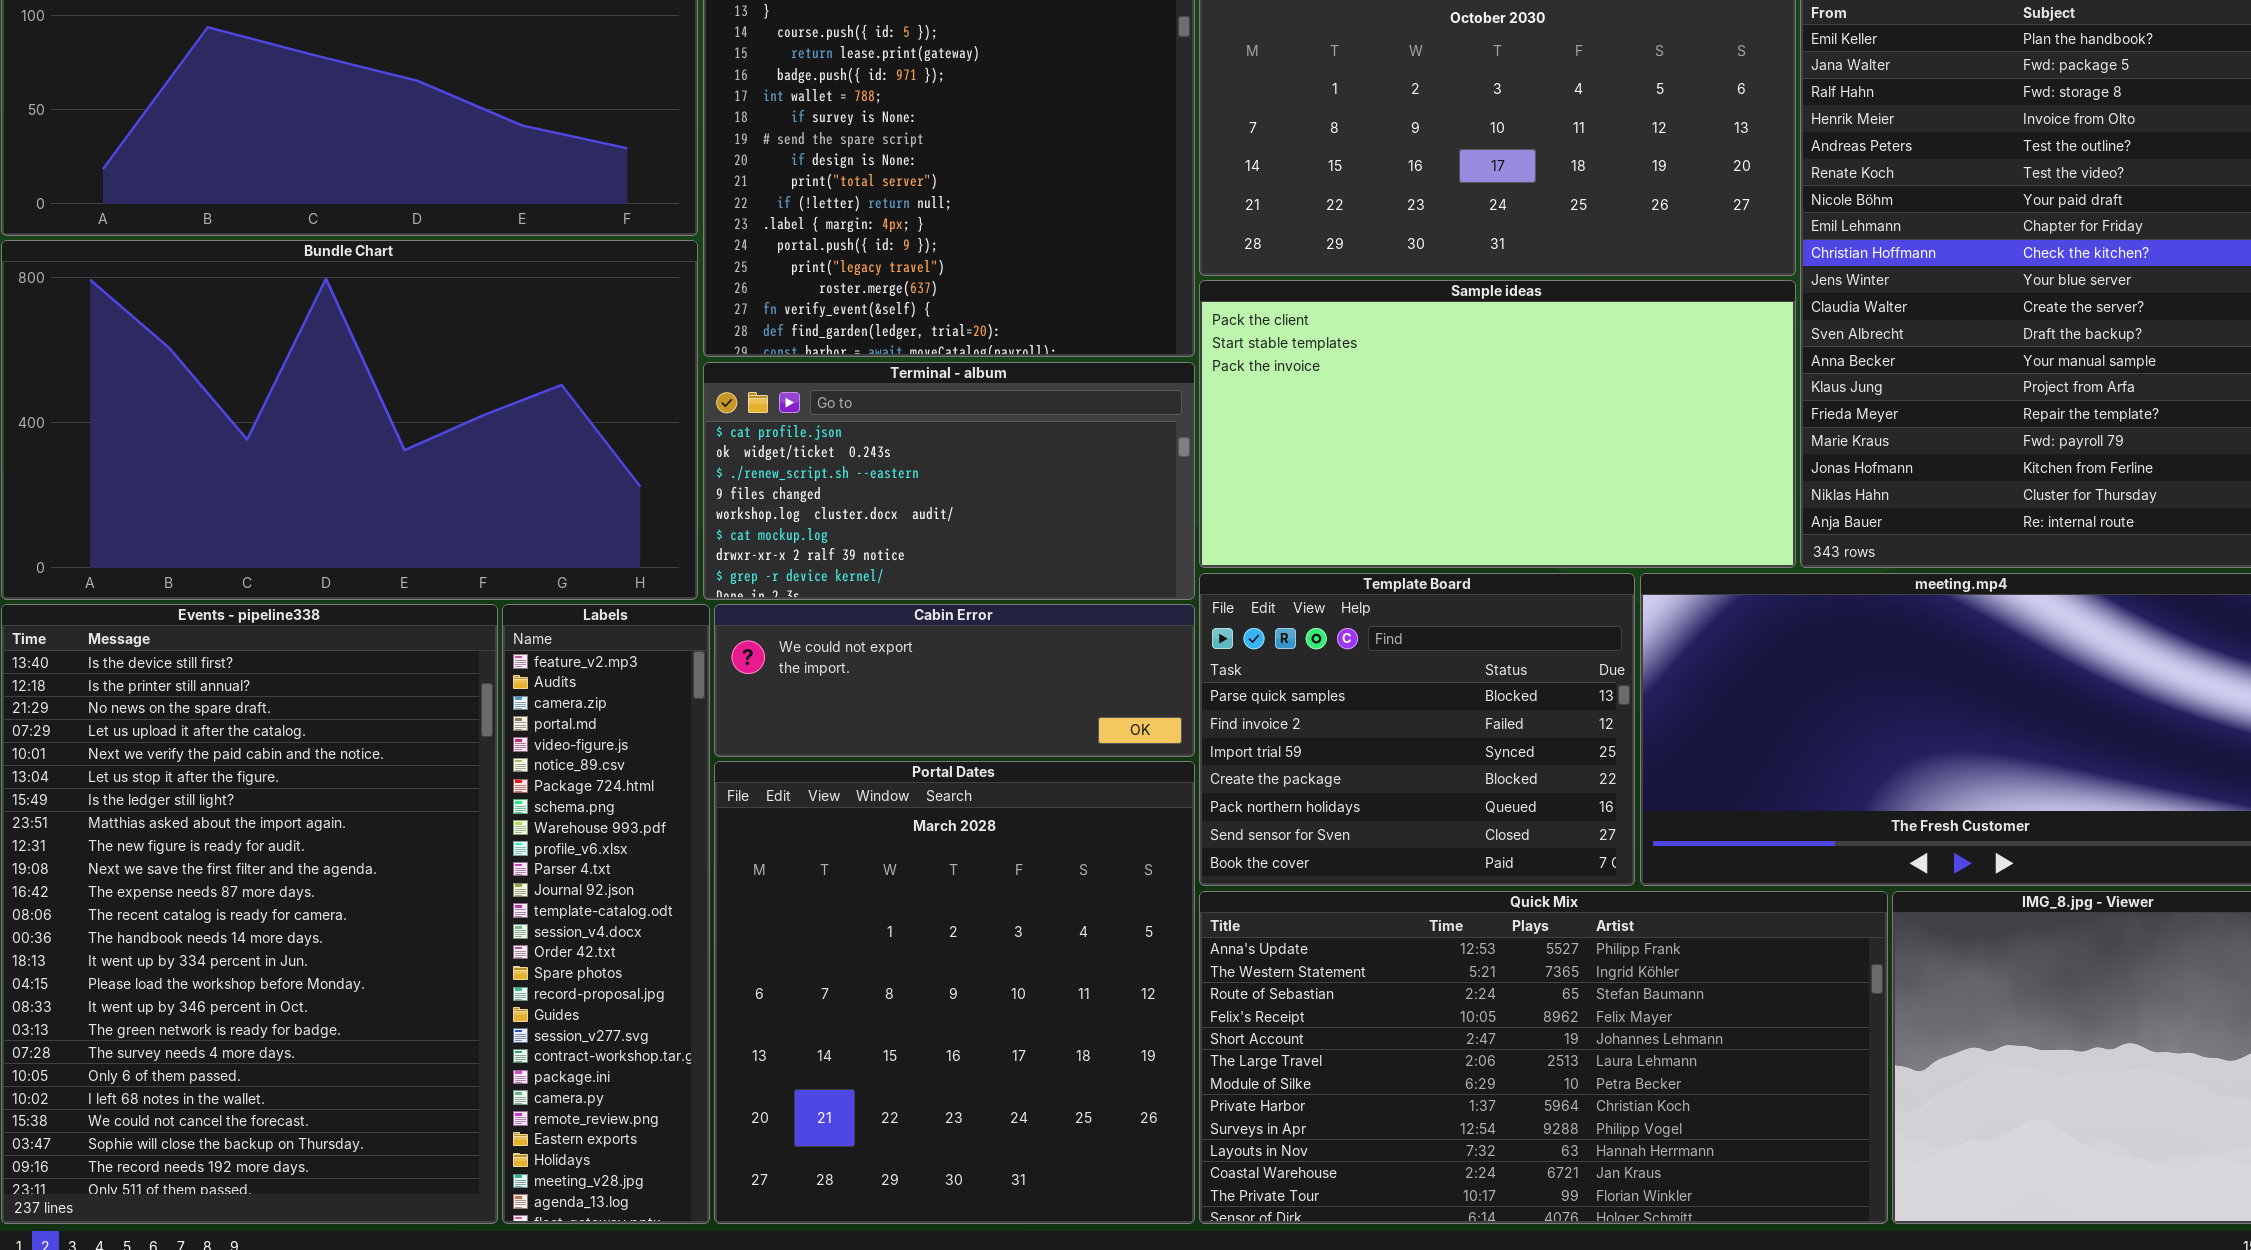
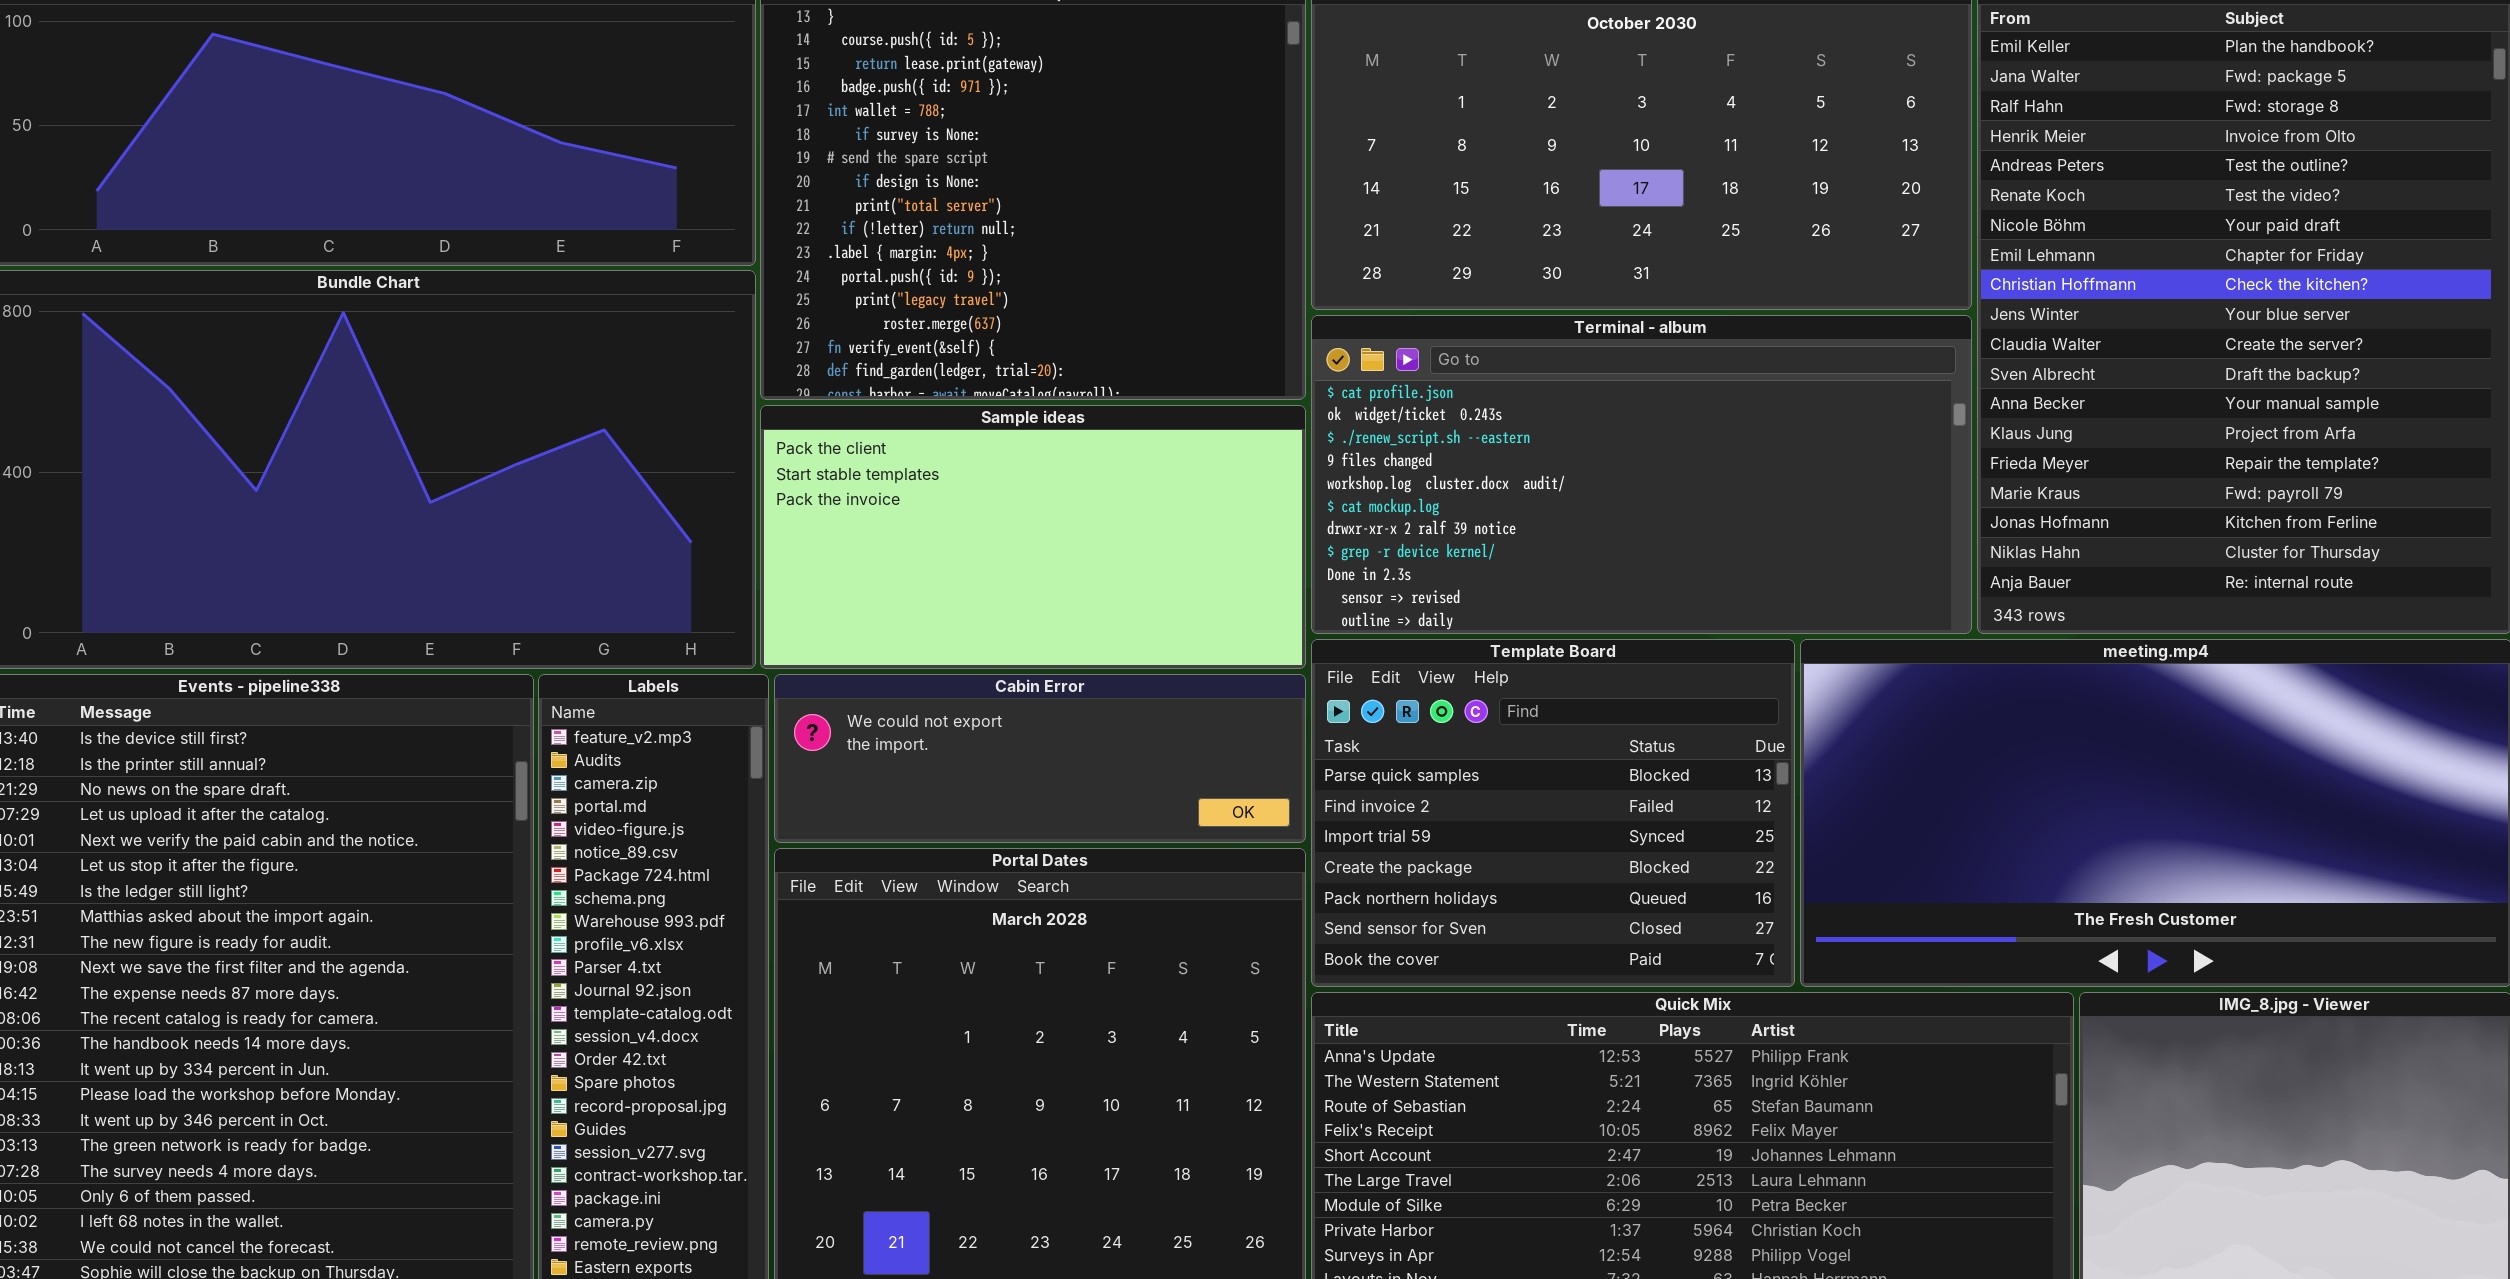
Sample ideas: [1199,280,1796,568] -> [760,405,1306,669], moved, resized
Terminal - album: [703,362,1195,600] -> [1311,315,1972,634], moved, resized

